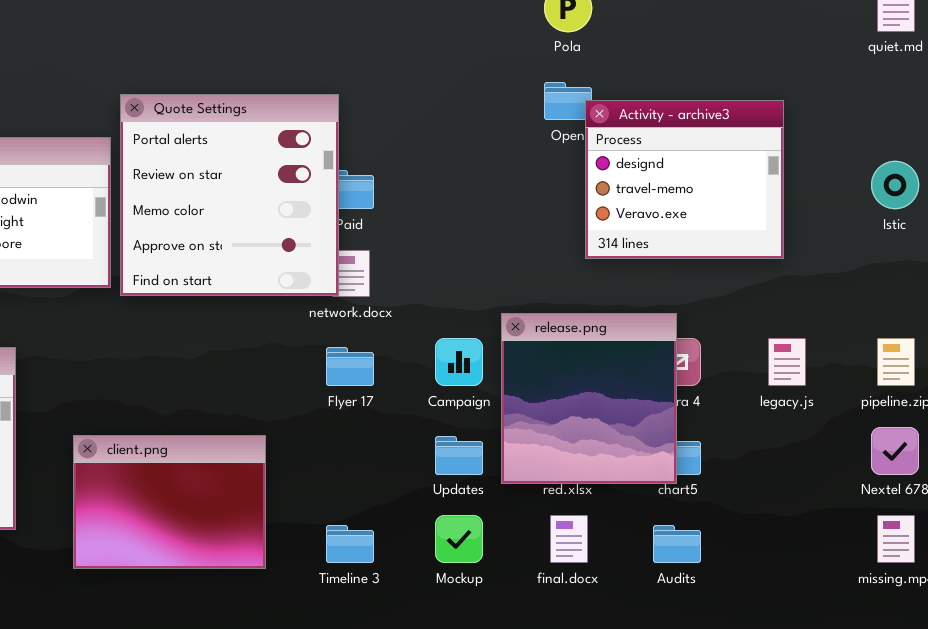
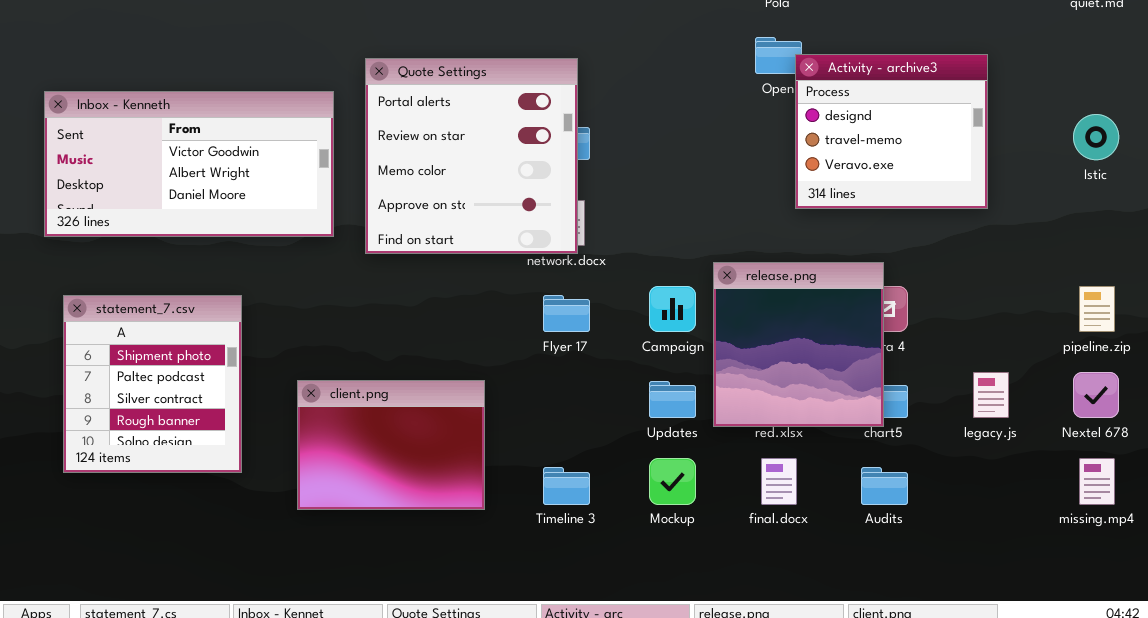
Quote Settings: [120,94,339,296] -> [365,58,578,254], moved
legacy.js: [768,338,806,386] -> [973,372,1009,418], moved

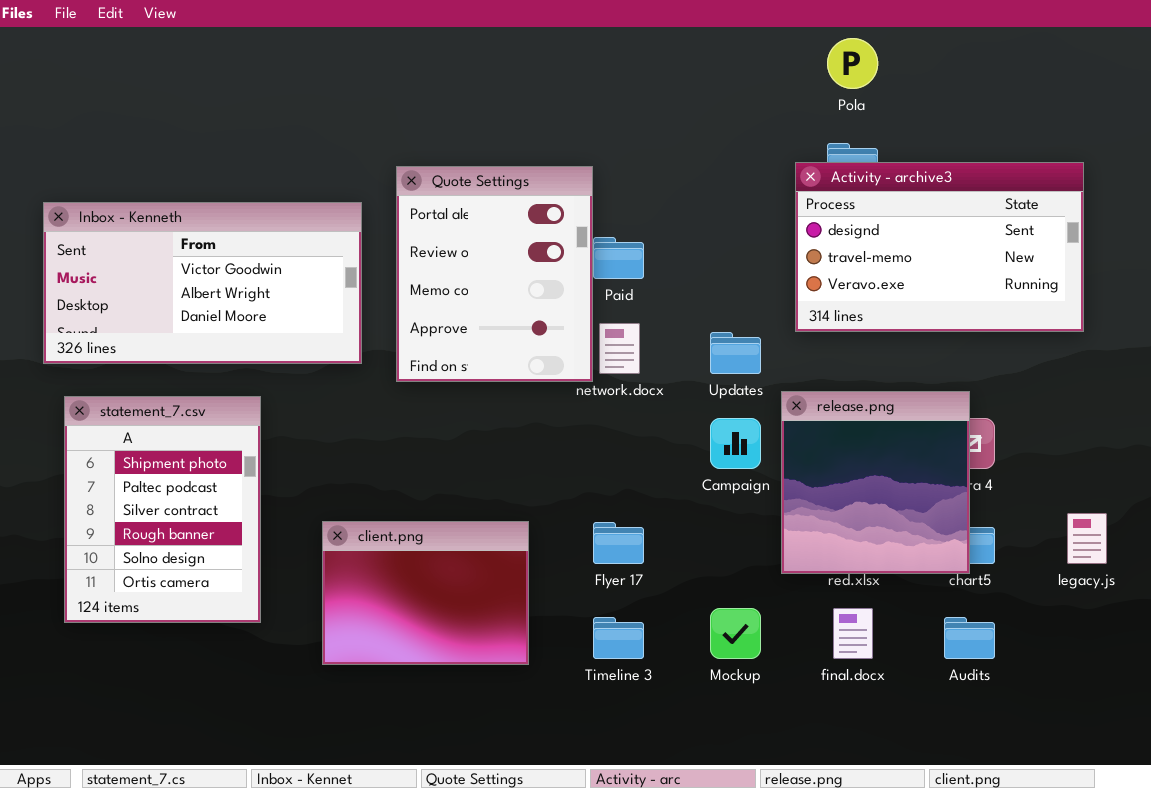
Activity - archive3: [795,54,988,209] -> [795,162,1084,332], resized
Quote Settings: [365,58,578,254] -> [396,166,593,382], resized
statement_7.csv: [63,295,242,473] -> [64,396,261,623], resized
Flyer 17: [543,295,590,332] -> [593,522,644,564], moved
Updates: [649,381,696,418] -> [710,332,761,374], moved

